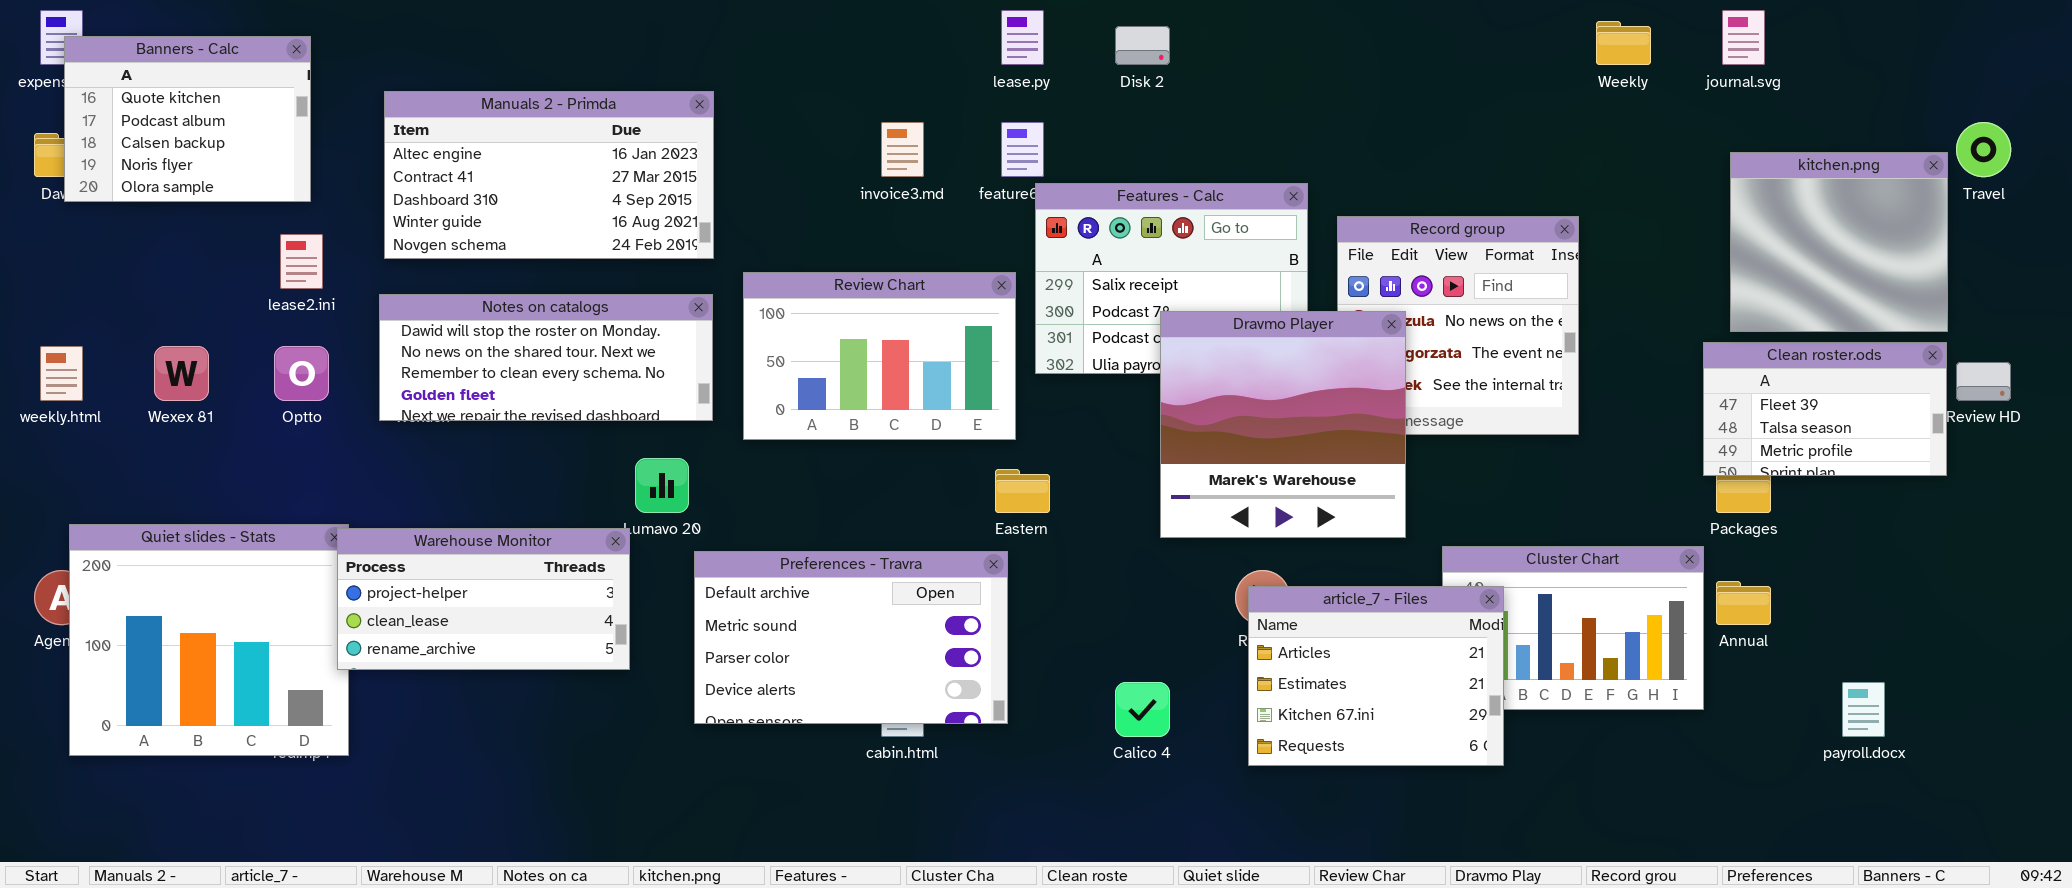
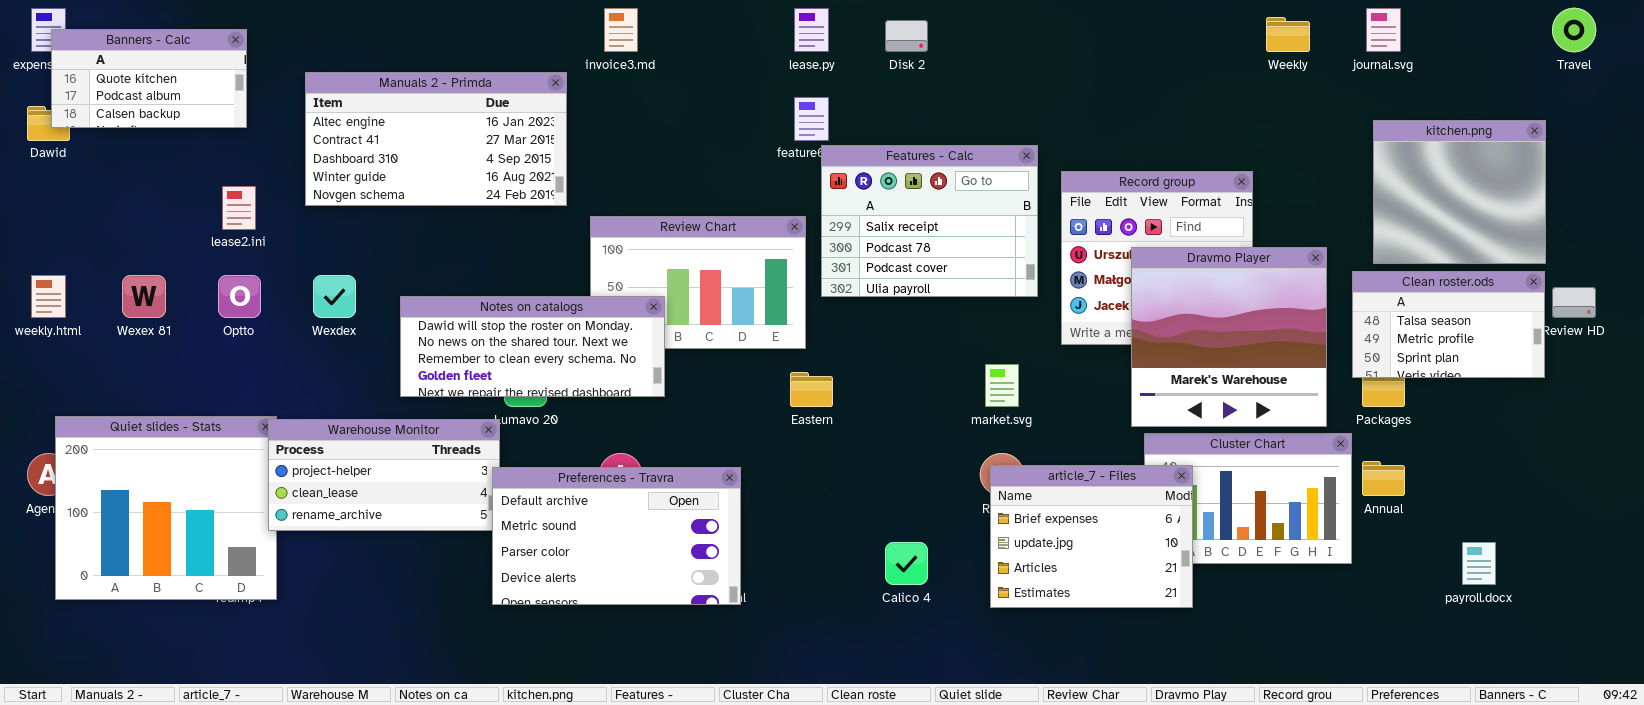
Banners - Calc: [64,36,311,202] -> [51,29,247,128], resized
invoice3.md: [881,122,924,177] -> [604,8,638,52], moved
Travel: [1956,122,2011,177] -> [1552,8,1596,52], moved
Notes on catalogs: [379,294,713,421] -> [400,296,665,397], moved
Dravmo Player: [1160,311,1406,538] -> [1131,247,1327,427], moved
Clean roster.ods: [1703,342,1947,476] -> [1352,271,1545,378], scrolled down 1 row
Preferences - Travra: [694,551,1008,724] -> [492,467,741,605], moved
article_7 - Files: [1248,586,1504,766] -> [990,465,1193,608], scrolled up 2 rows

